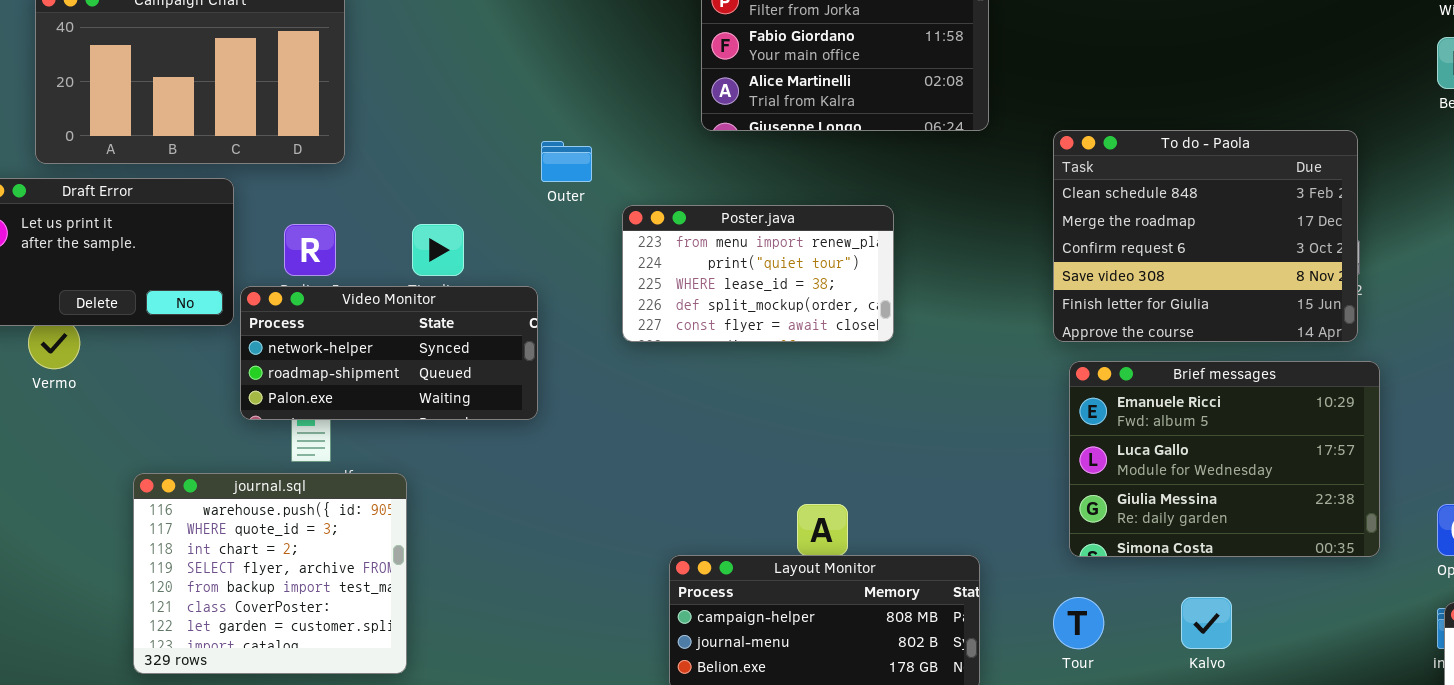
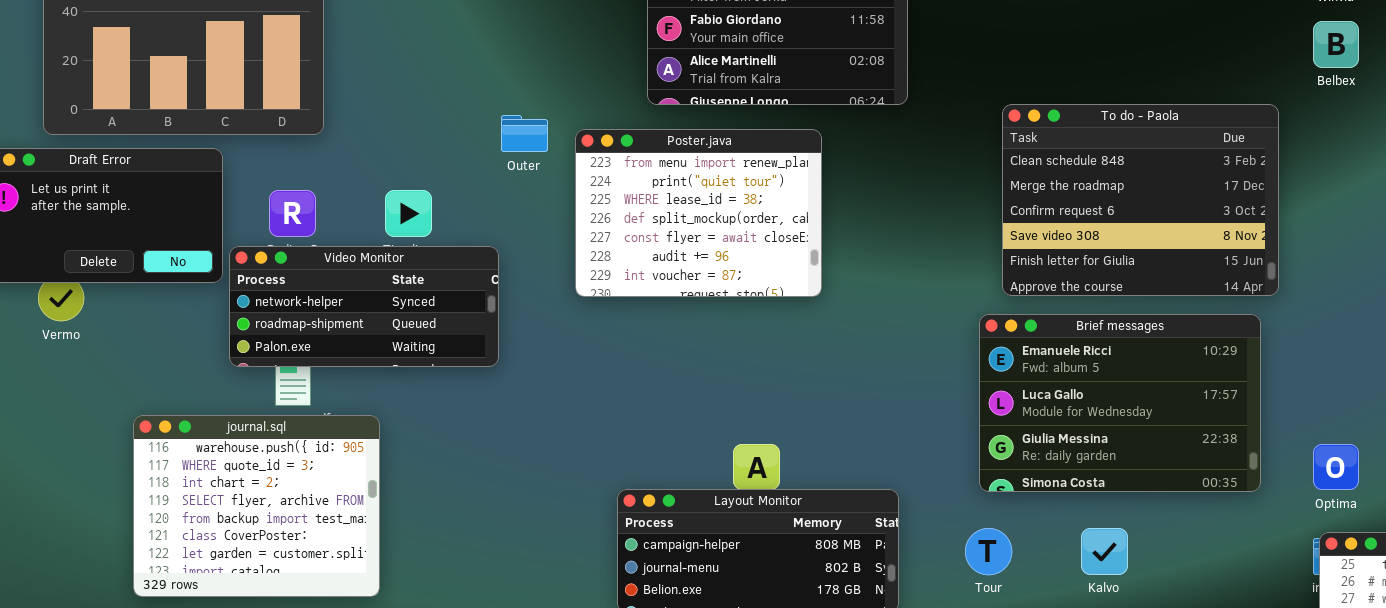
To do - Paola: [1053,130,1358,342] -> [1002,104,1279,296], moved
Poster.java: [622,205,894,342] -> [575,129,822,297], resized

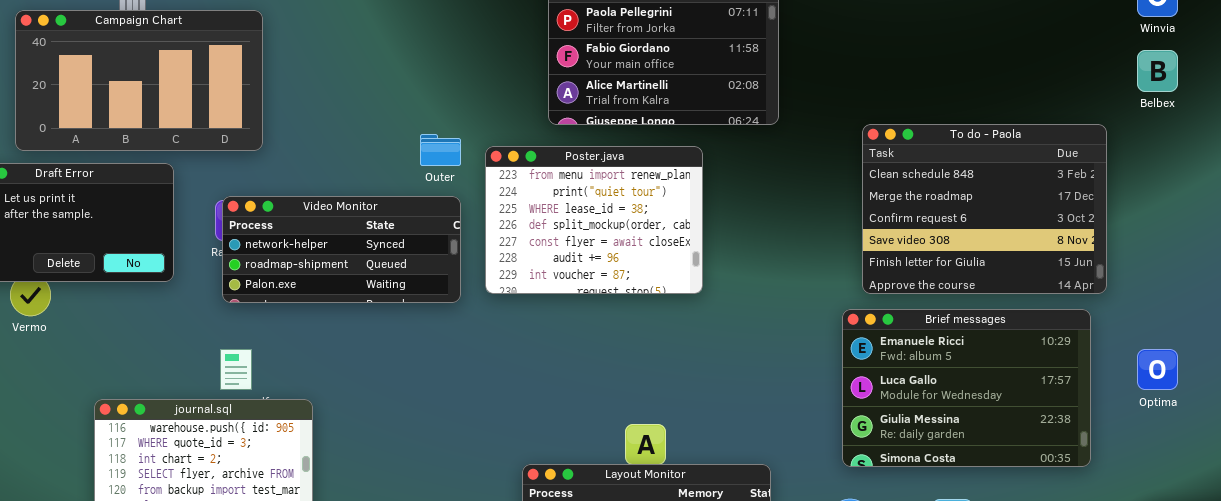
Video Monitor: [229,246,499,367] -> [222,196,461,303], moved
Optima: [1313,444,1359,490] -> [1137,349,1178,390], moved

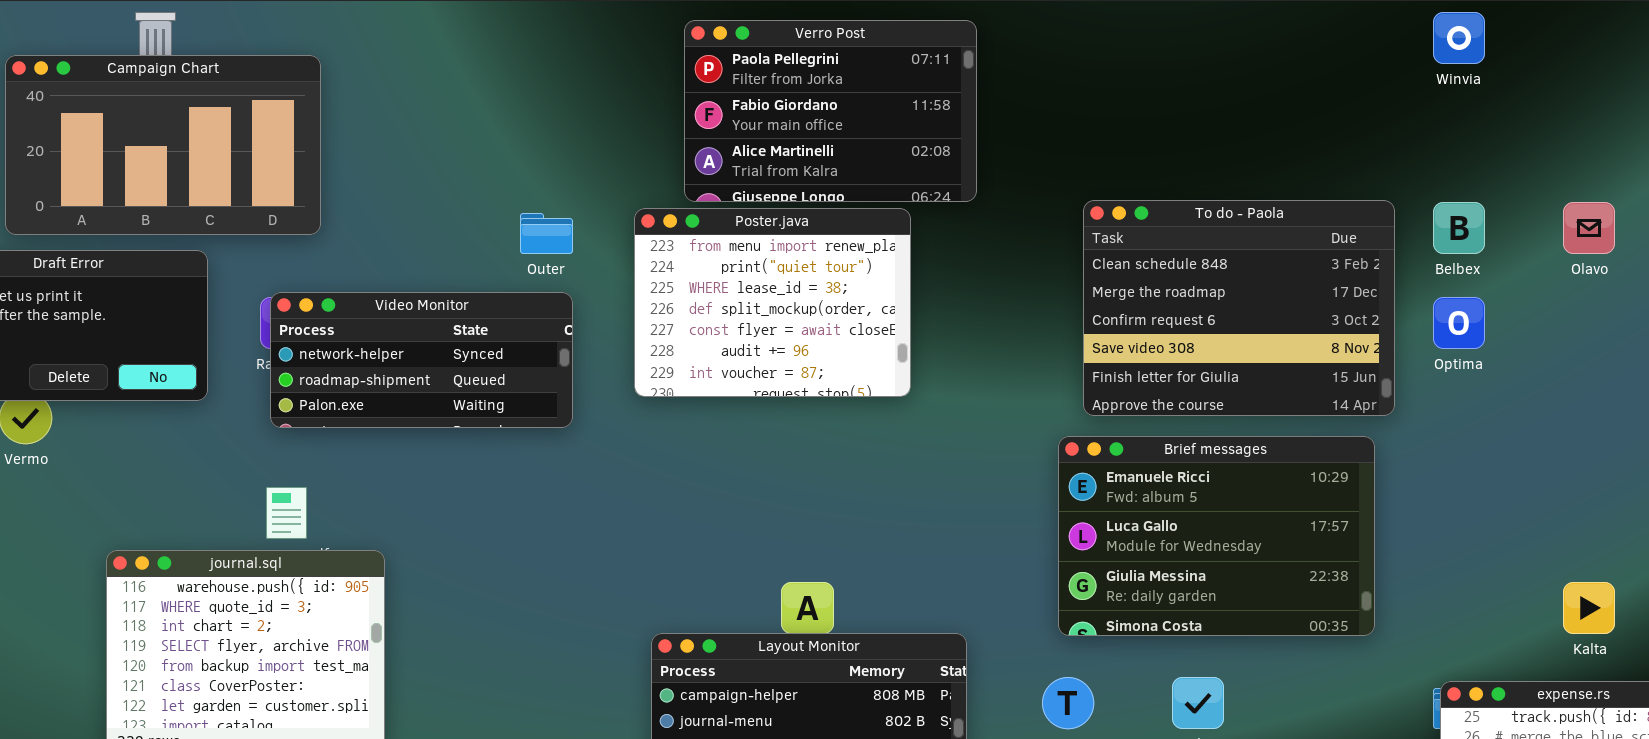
Belbex: [1137,50,1178,92] -> [1433,202,1485,254], moved
Poster.java: [485,146,703,294] -> [634,208,911,397], moved
Optima: [1137,349,1178,390] -> [1433,297,1485,349], moved

